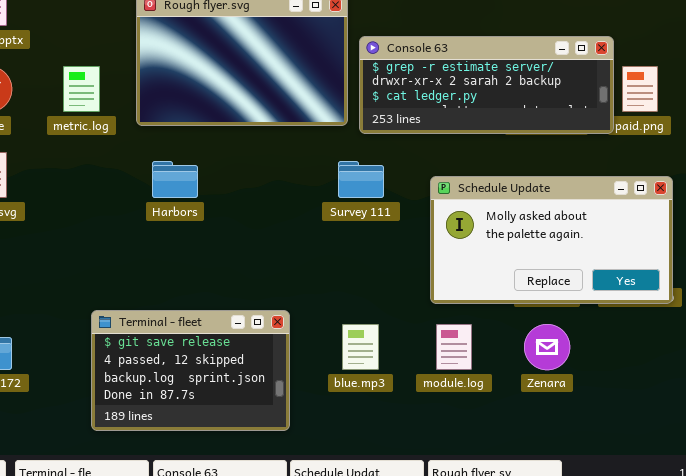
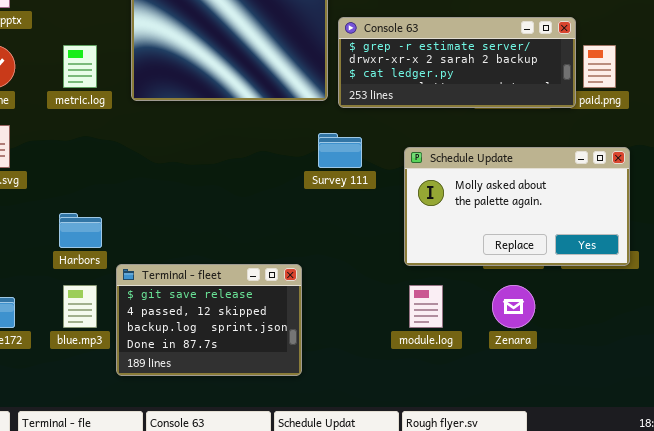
Harbors: [152,161,198,198] -> [59,213,102,248], moved
Terminal - fleet: [91,310,290,431] -> [116,264,302,376], moved
blue.mp3: [342,324,379,370] -> [63,285,97,328], moved

